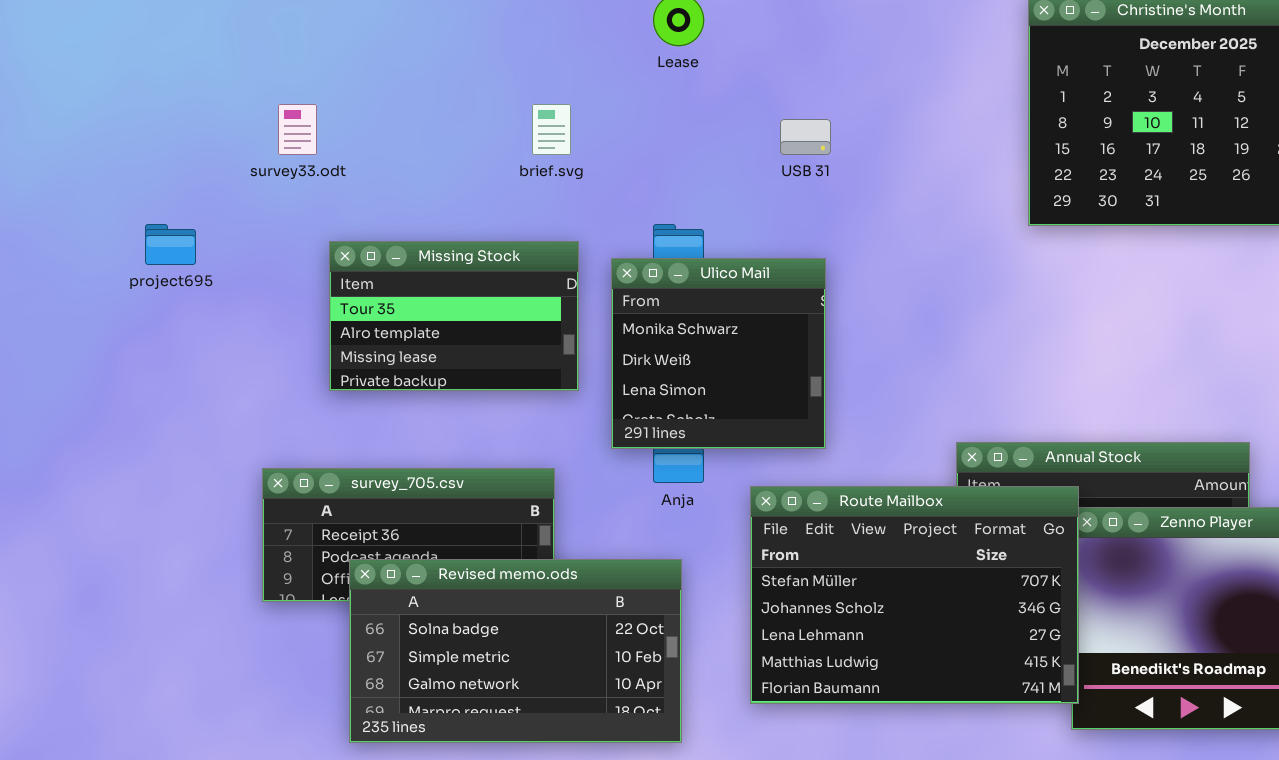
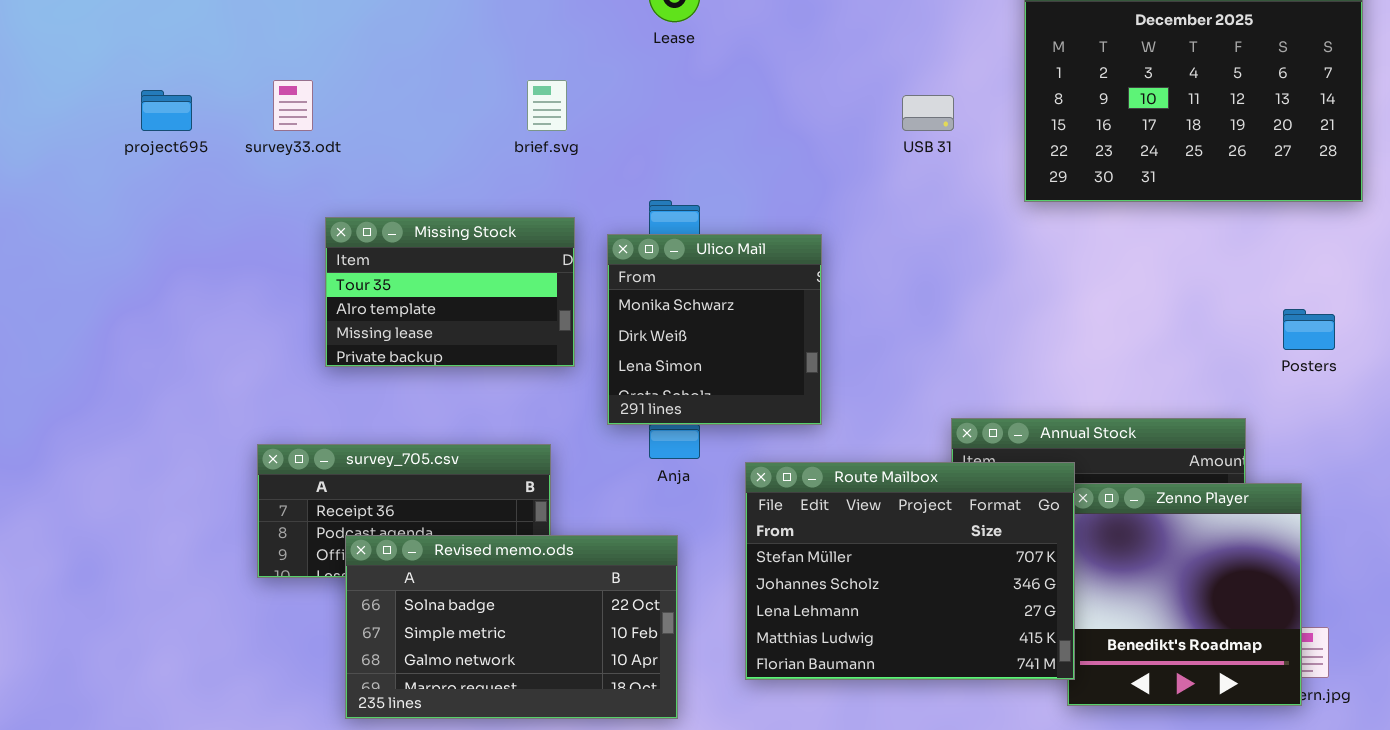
USB 31: [780,119,831,155] -> [902,95,954,131], moved
project695: [145,224,196,265] -> [141,90,192,131], moved

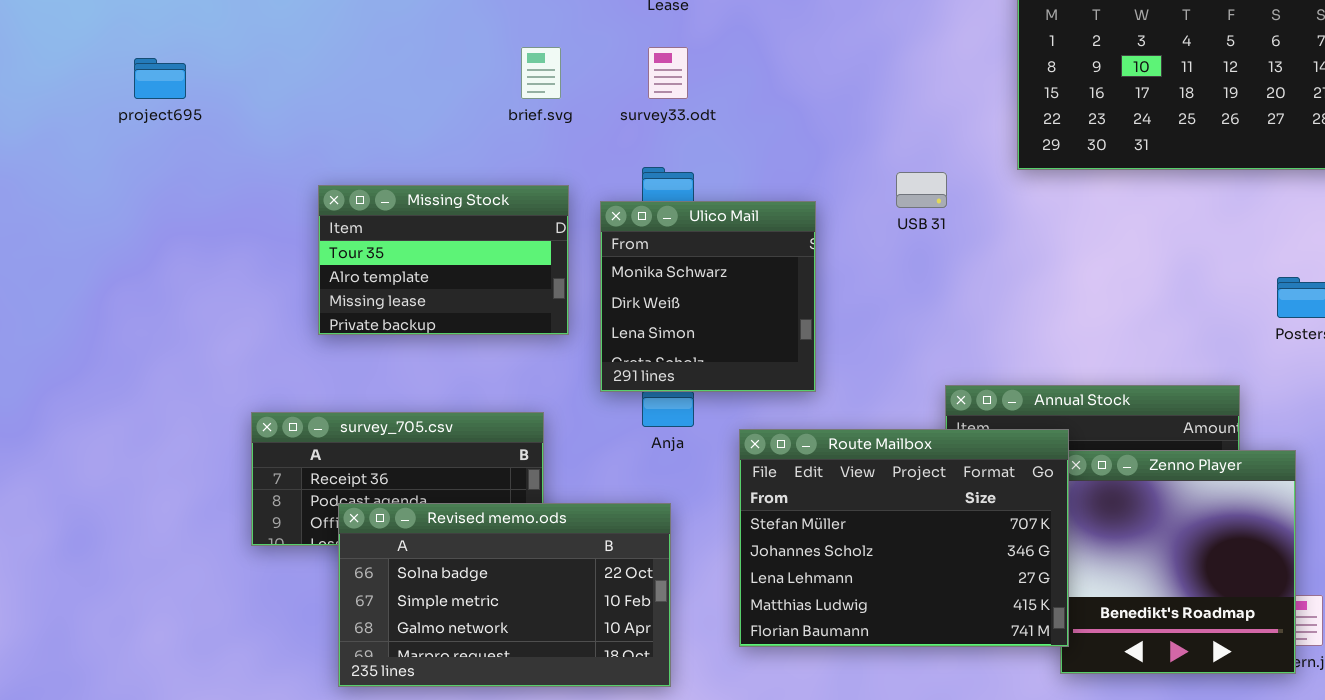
survey33.odt: [273,80,313,131] -> [648,47,688,99], moved
USB 31: [902,95,954,131] -> [896,172,947,208], moved

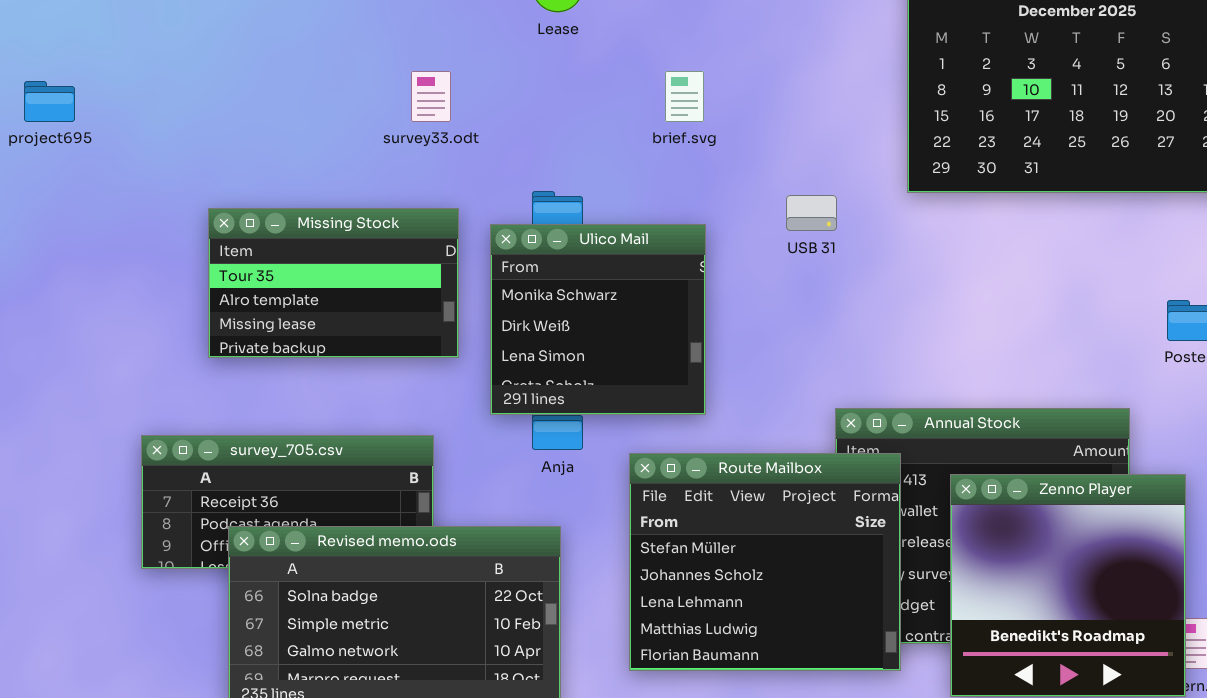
brief.svg: [521,47,561,99] -> [665,71,704,122], moved
survey33.odt: [648,47,688,99] -> [411,71,451,122], moved
Route Mailbox: [739,429,1069,647] -> [629,453,901,671], resized

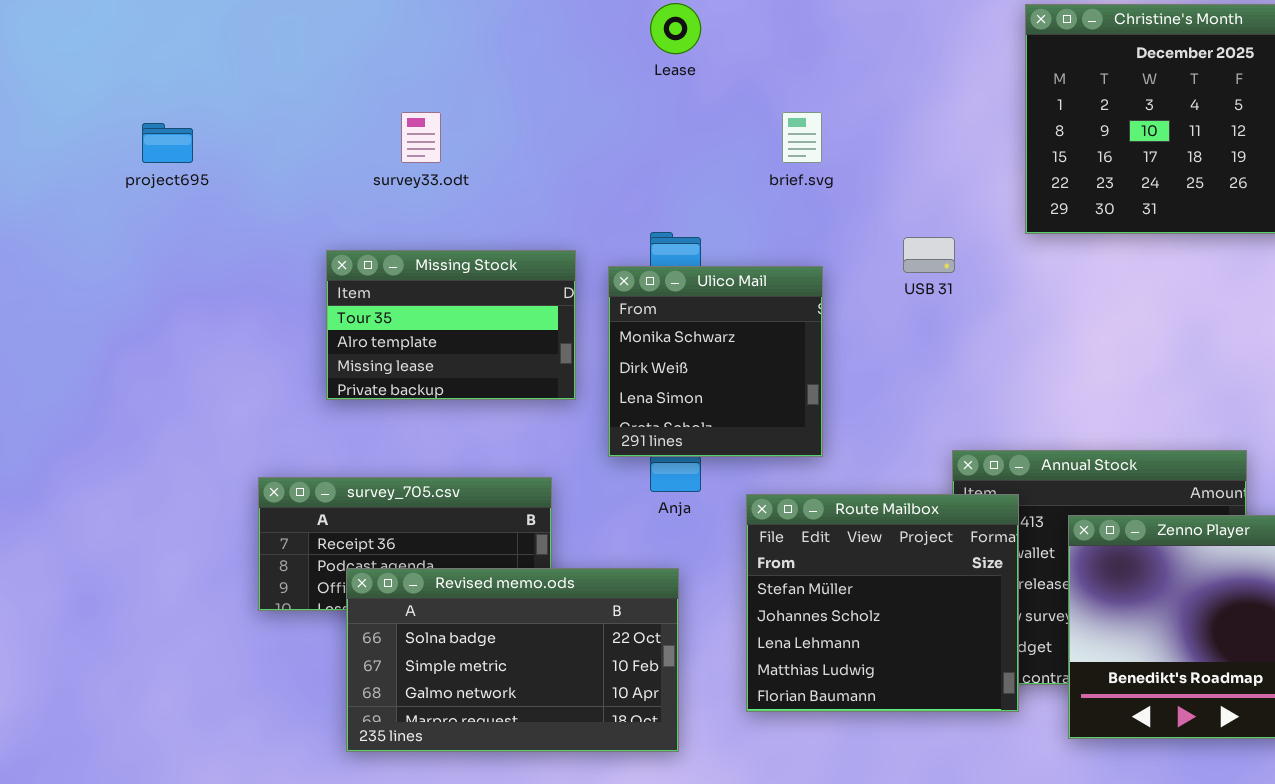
survey33.odt: [411,71,451,122] -> [401,112,441,163], moved

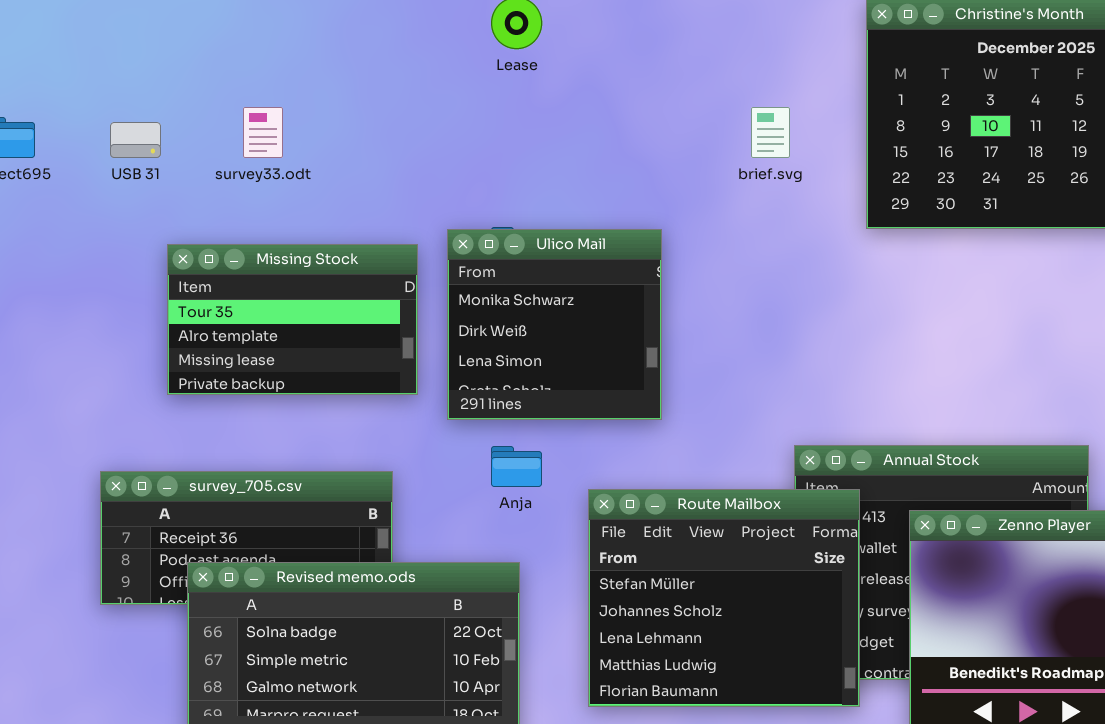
brief.svg: [782,112,822,163] -> [751,107,790,158], moved
USB 31: [903,237,955,273] -> [110,122,161,158], moved
Ulico Mail: [608,266,823,457] -> [447,229,662,420], moved

